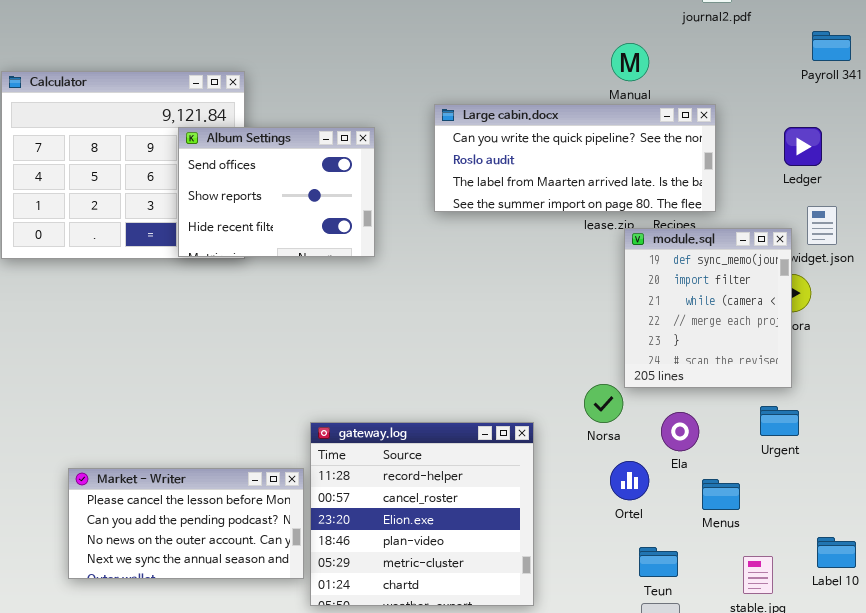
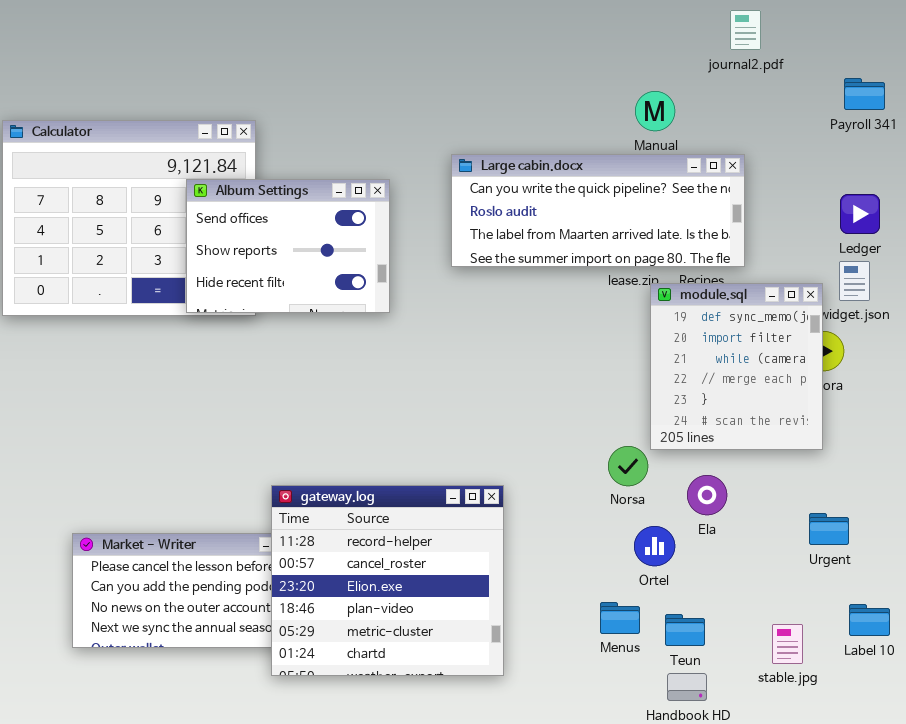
Ledger: [784,127,822,166] -> [840,194,880,234], moved
Urgent: [760,406,799,436] -> [809,513,849,545], moved
gateway.log: [310,422,534,606] -> [271,485,504,676], moved
Menus: [702,479,740,510] -> [600,602,640,634], moved

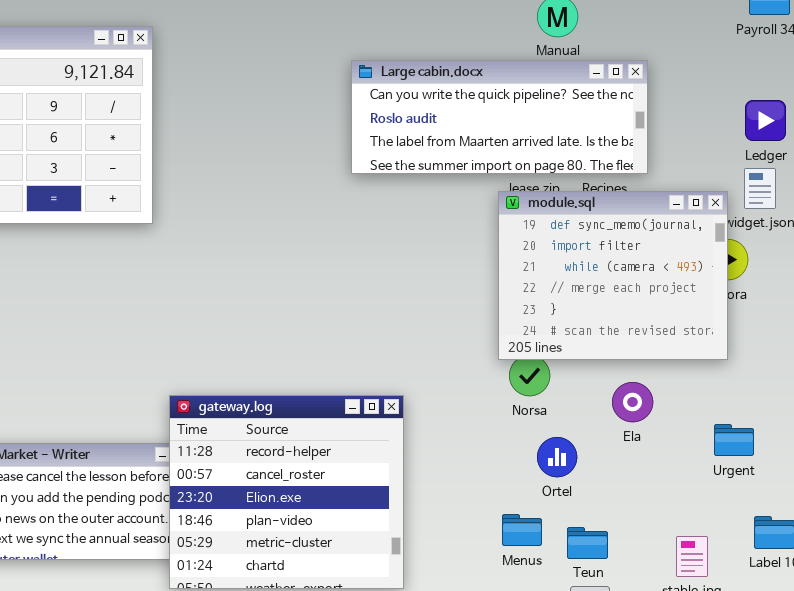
Album Settings: [186,179,390,313] -> none, closed
module.sql: [650,283,823,450] -> [498,191,728,360], resized
Ela: [687,475,727,515] -> [612,382,653,422], moved

